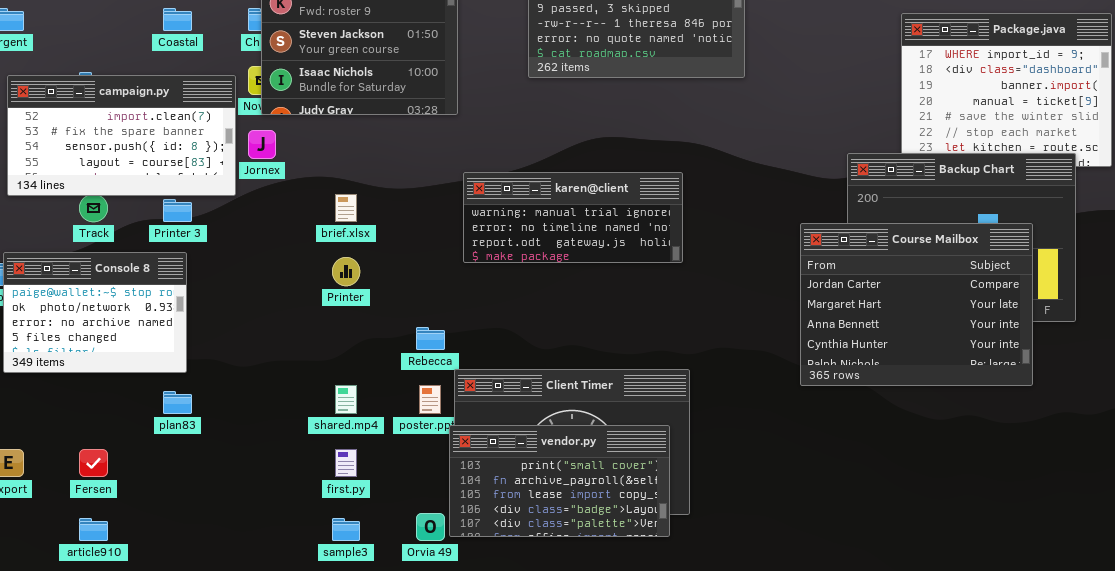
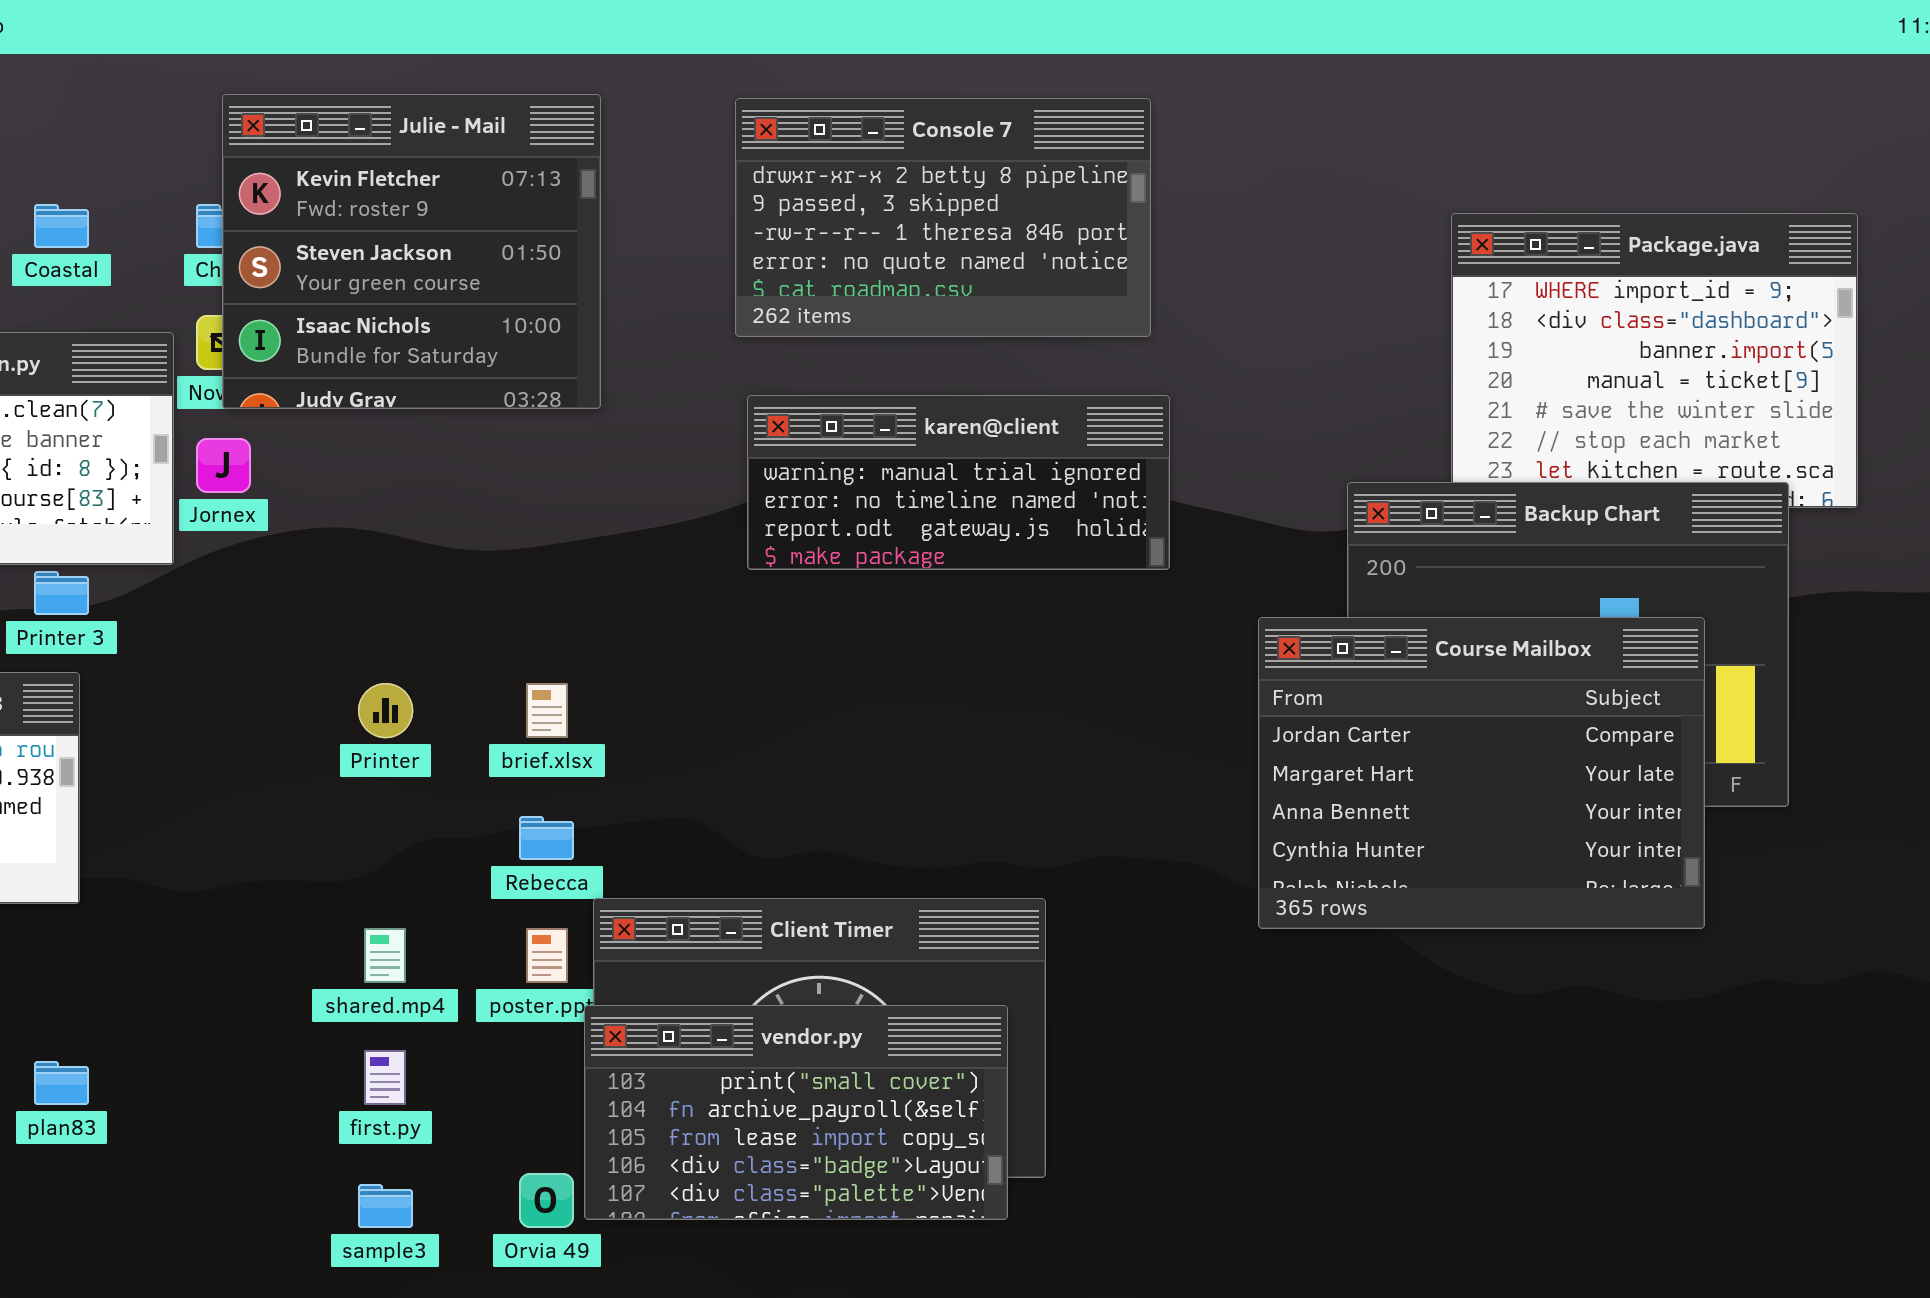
karen@client: [463,172,683,263] -> [747,395,1170,570], moved
brief.xlsx: [335,194,357,222] -> [526,683,568,738], moved
plan83: [163,391,192,414] -> [34,1061,89,1105], moved

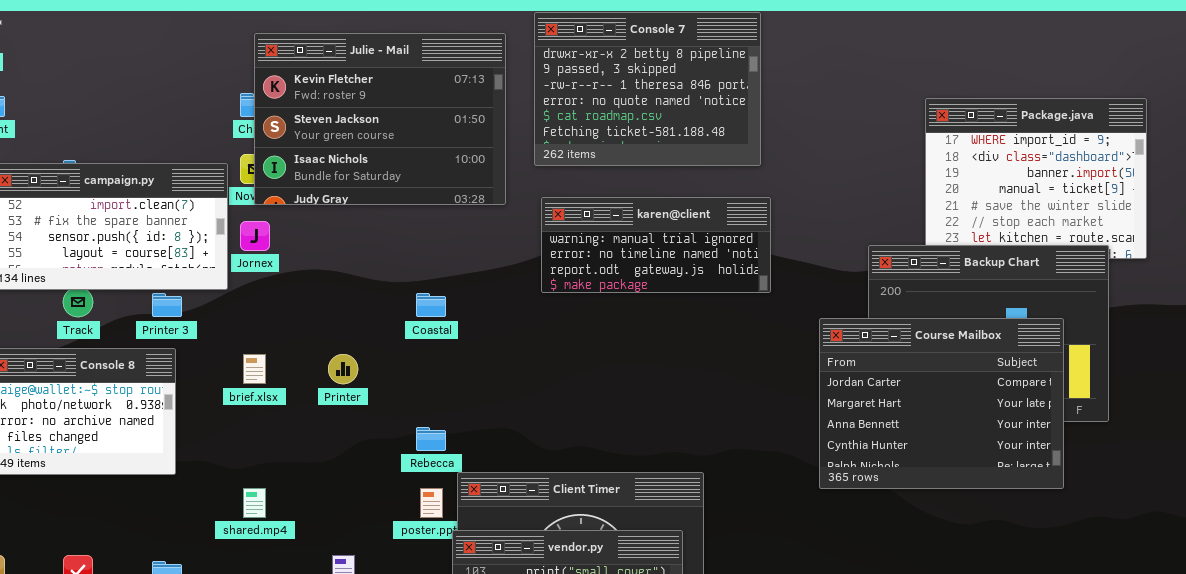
Julie - Mail: [222,94,601,409] -> [254,33,506,205], resized
Console 7: [735,98,1151,337] -> [534,12,761,166], resized
Coastal: [34,204,89,248] -> [416,293,446,317], moved
brief.xlsx: [526,683,568,738] -> [243,354,266,384], moved
shared.mp4: [364,928,406,983] -> [243,488,266,518], moved

